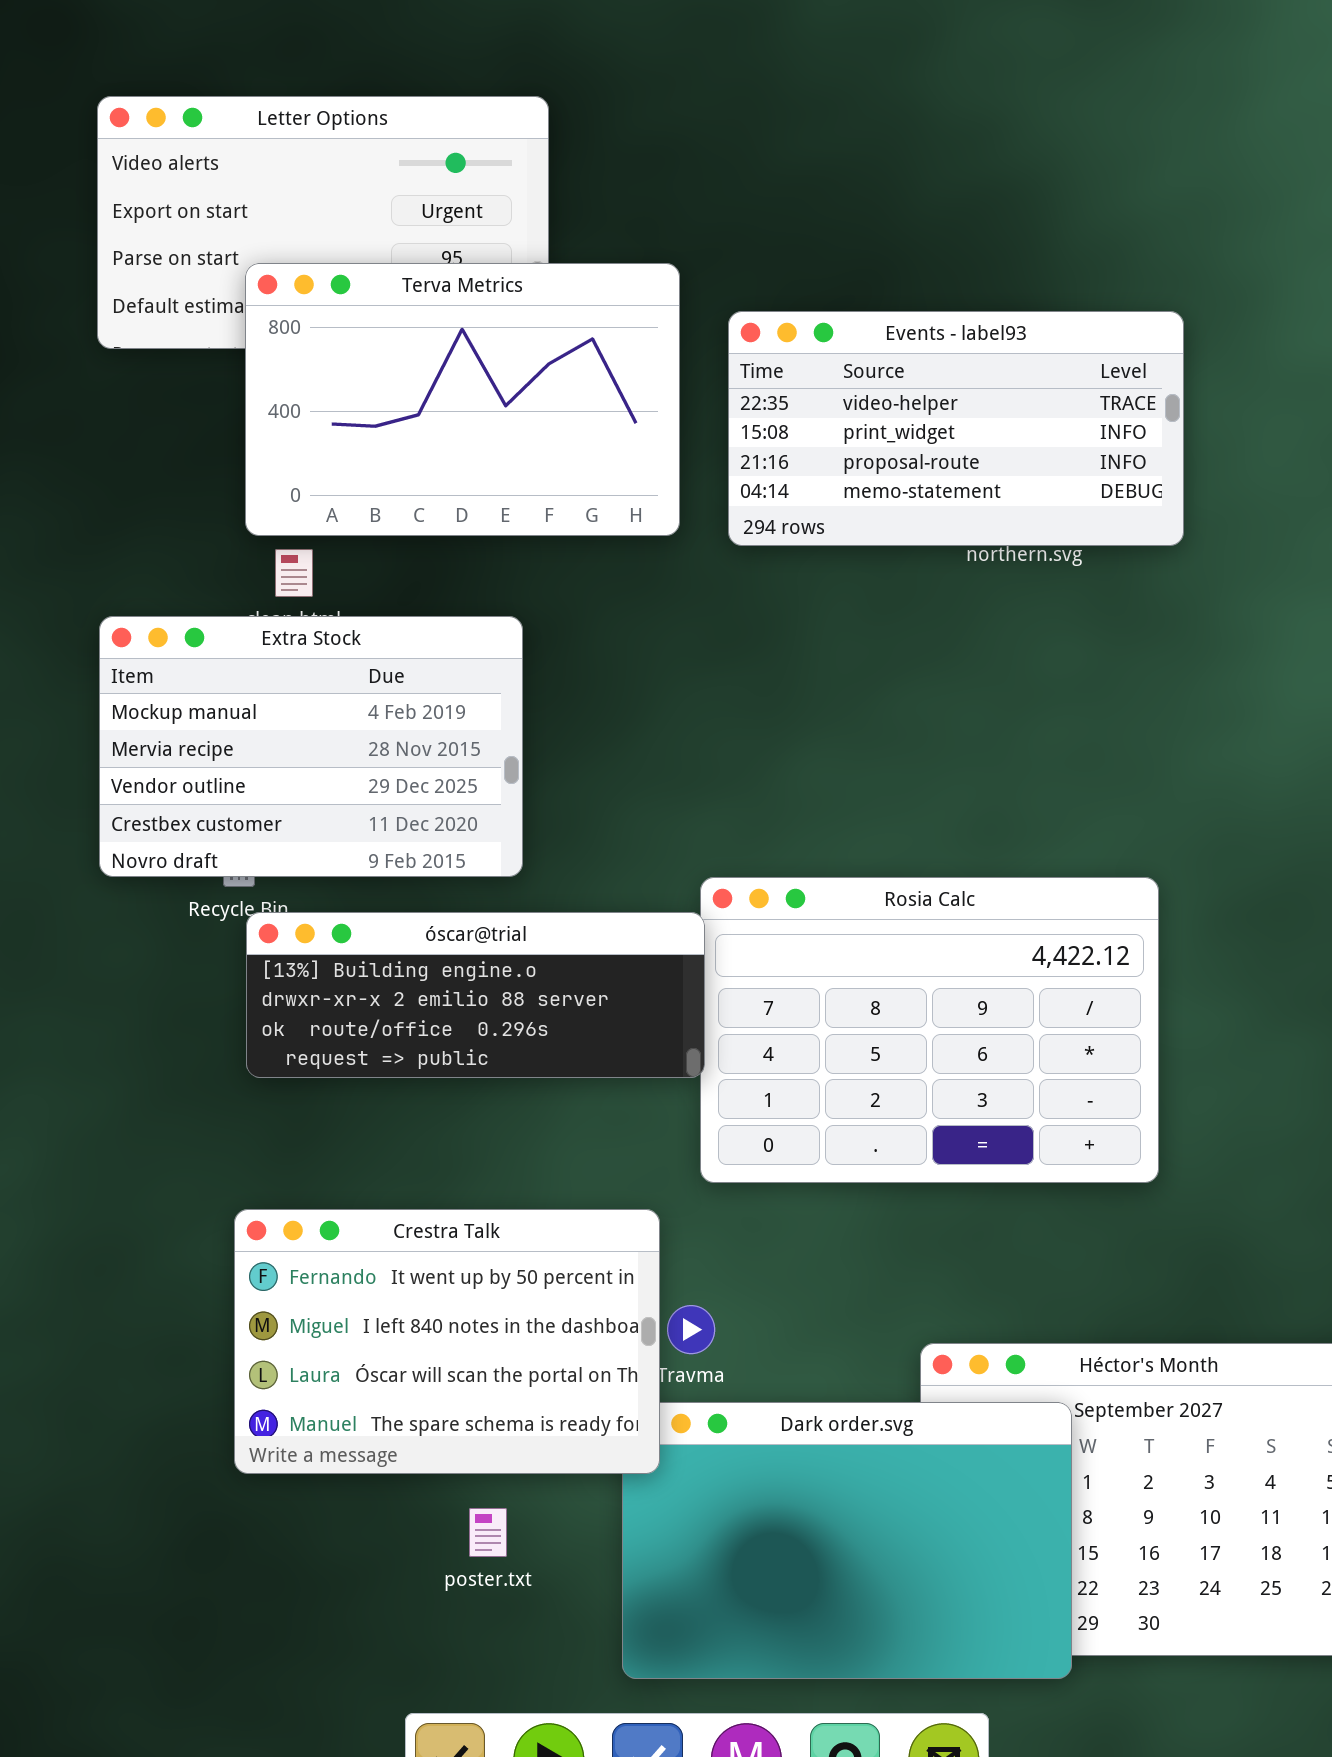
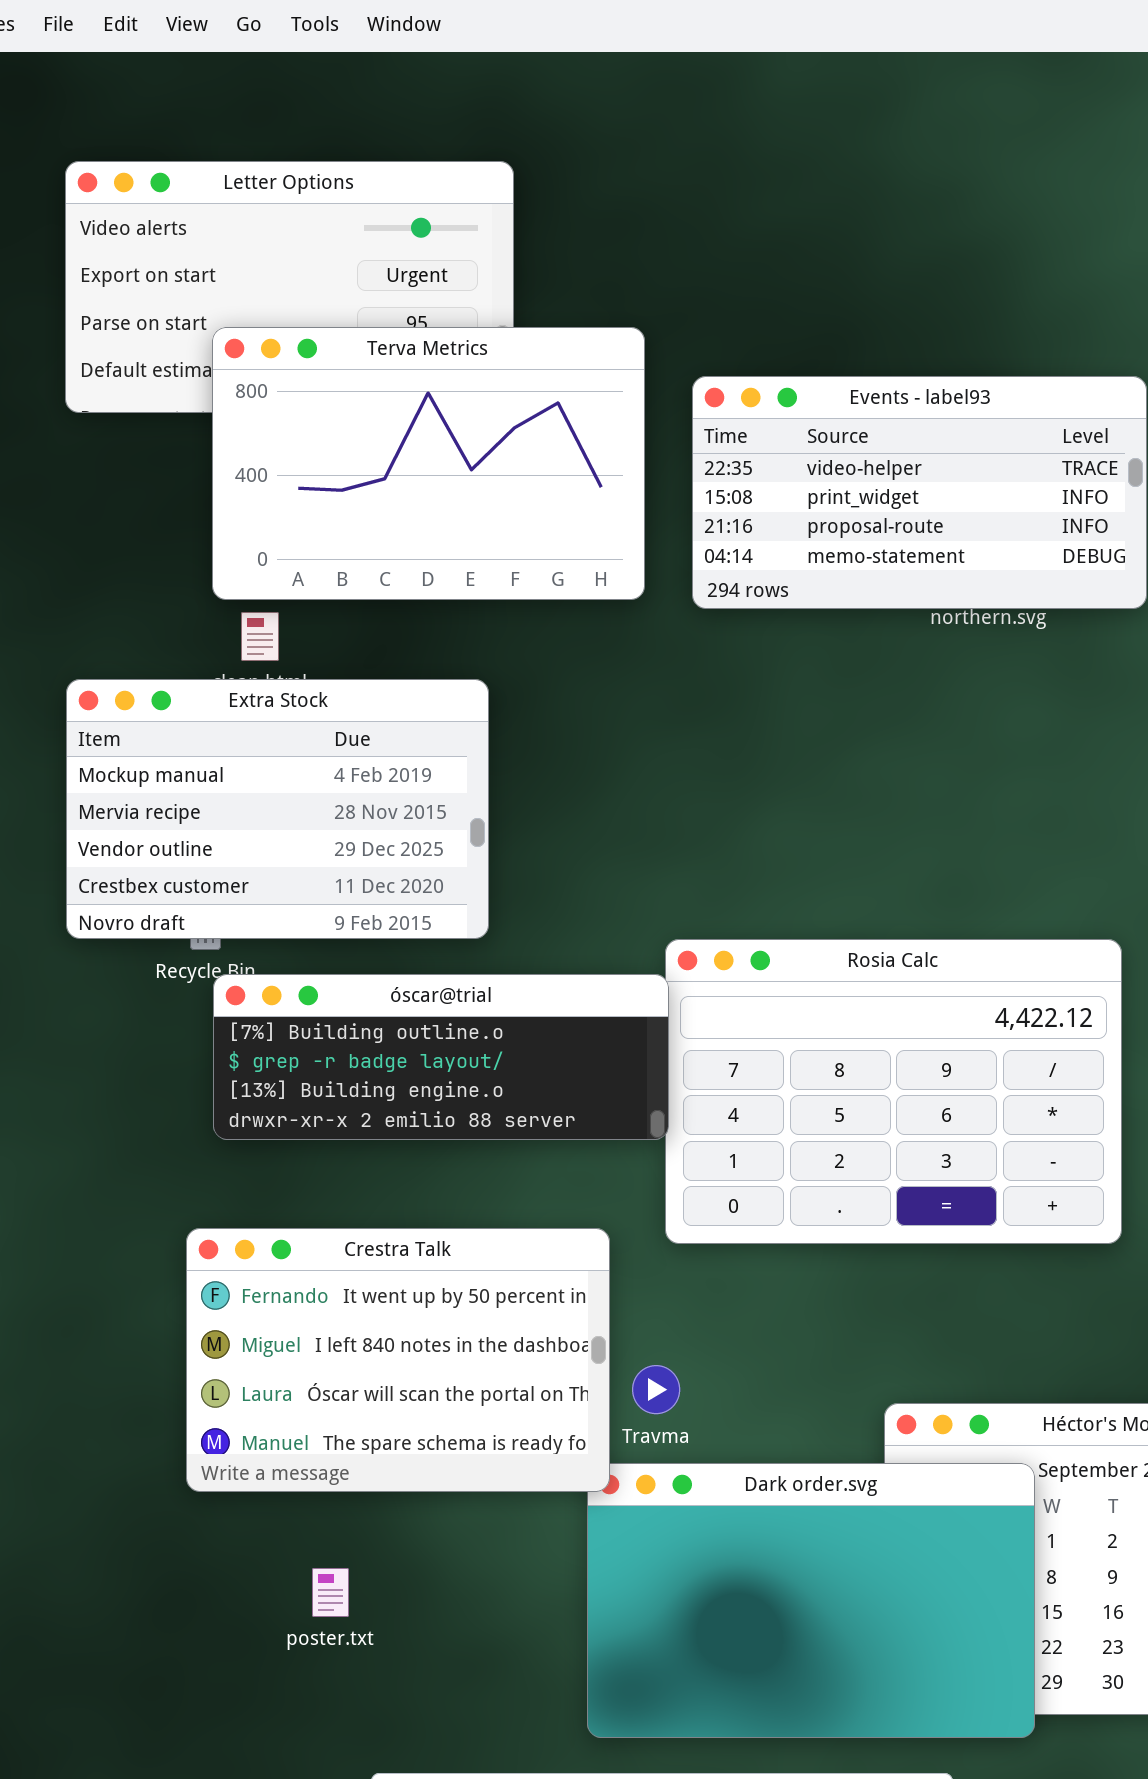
óscar@trial: [246,912,705,1078] -> [213,974,669,1140], scrolled up 2 rows
Crestra Talk: [234,1209,660,1474] -> [186,1228,610,1492], moved
poster.txt: [469,1508,507,1557] -> [312,1568,349,1617], moved

